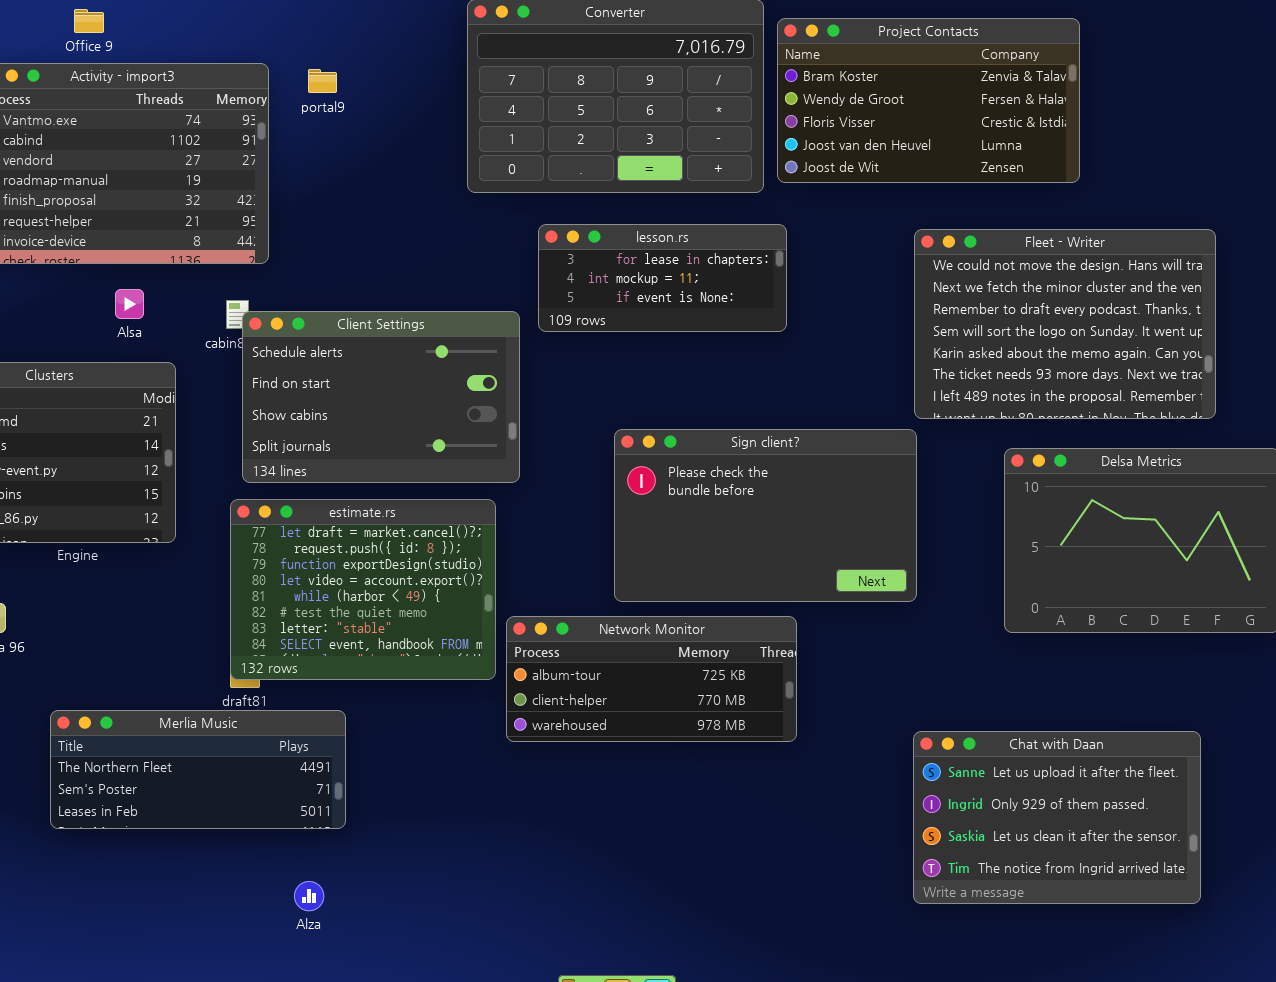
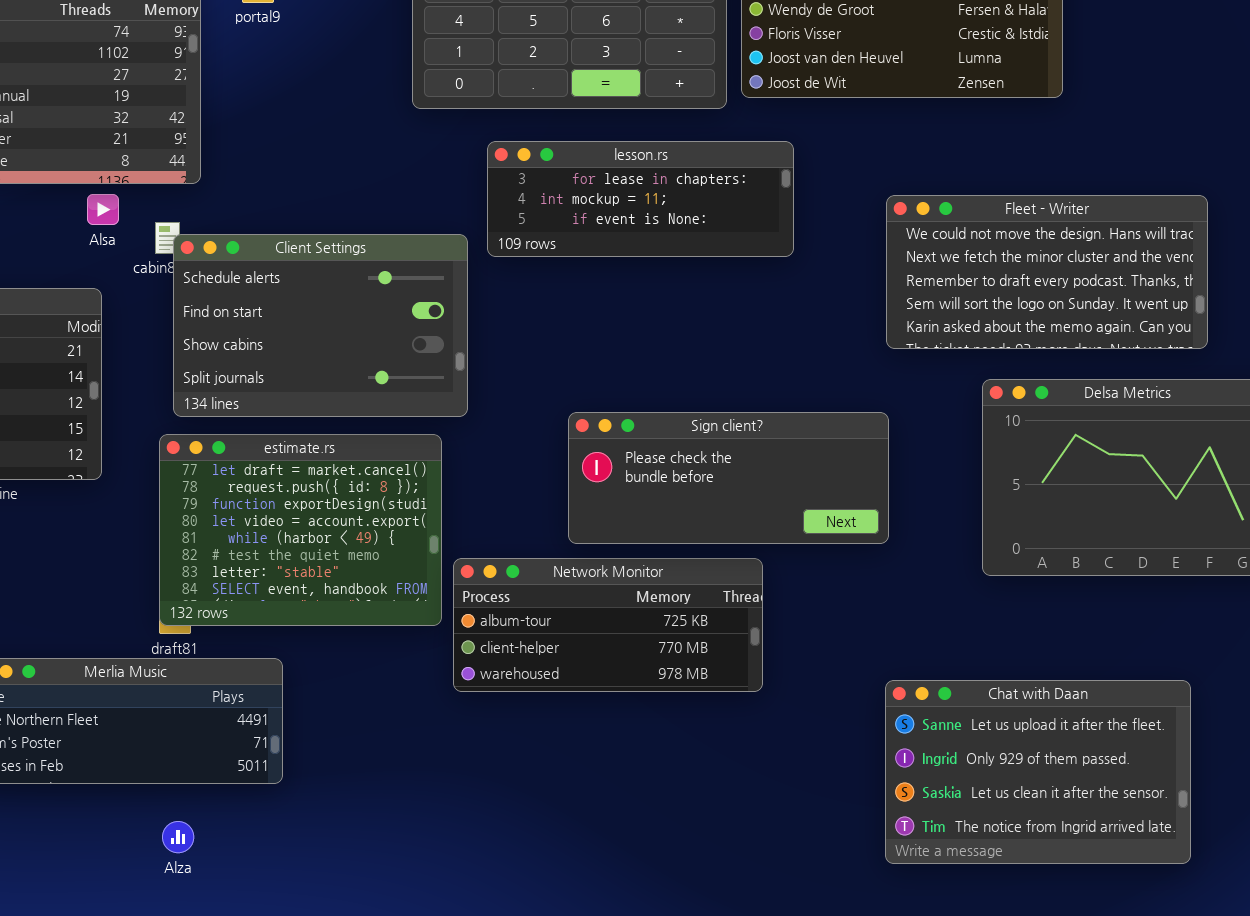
lesson.rs: [538,224,787,332] -> [487,141,794,257], resized
Fleet - Writer: [914,229,1216,419] -> [886,195,1208,349], resized
Alsa: [115,289,144,319] -> [87,194,119,225], moved
Sign client?: [614,429,917,602] -> [568,412,889,544], resized
Alza: [294,881,324,911] -> [162,821,194,853], moved

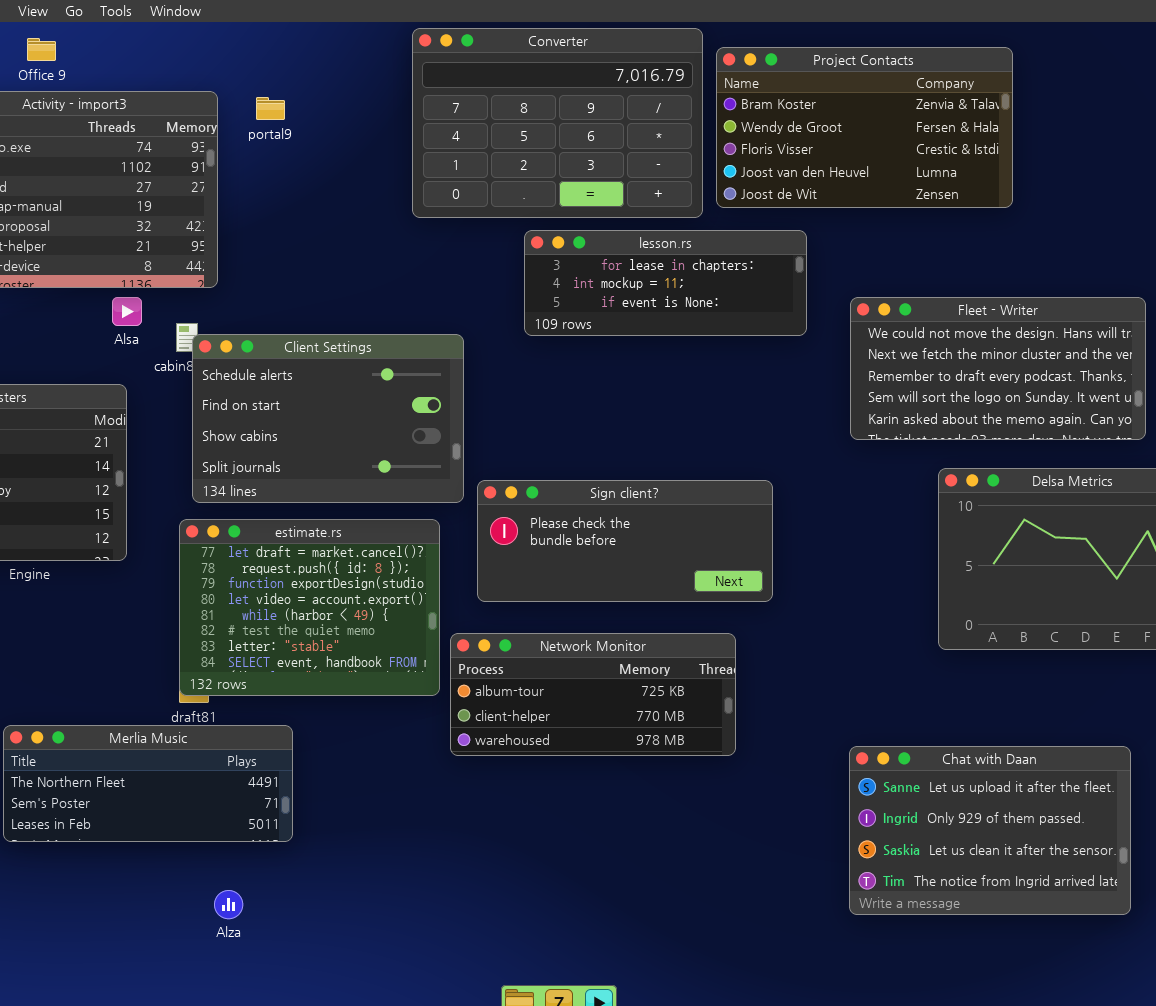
lesson.rs: [487,141,794,257] -> [524,230,807,336], moved
Sign client?: [568,412,889,544] -> [477,480,773,602], moved
Alza: [162,821,194,853] -> [214,890,243,919], moved

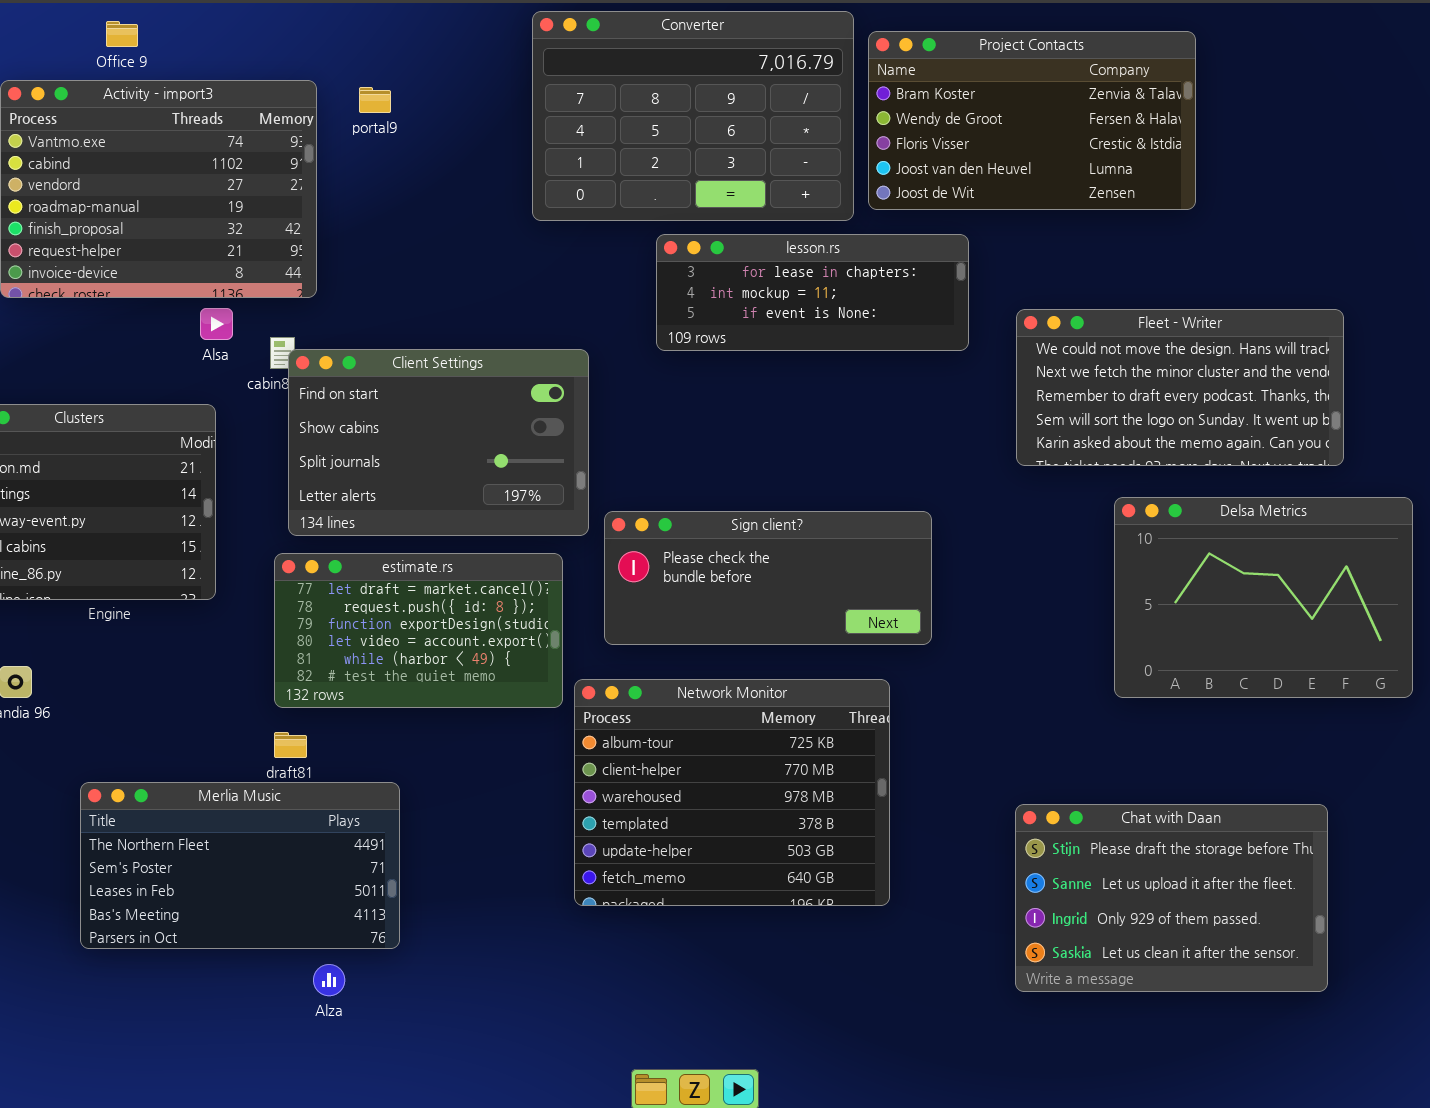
Client Settings: [192,334,464,503] -> [288,349,589,536], scrolled down 1 row
estimate.rs: [179,519,440,696] -> [274,553,563,708], resized
Network Monitor: [450,633,736,756] -> [574,679,890,906], resized
Merlia Music: [3,725,293,842] -> [80,782,400,949], resized
Chat with Daan: [849,746,1131,915] -> [1015,804,1328,992], scrolled up 1 row

